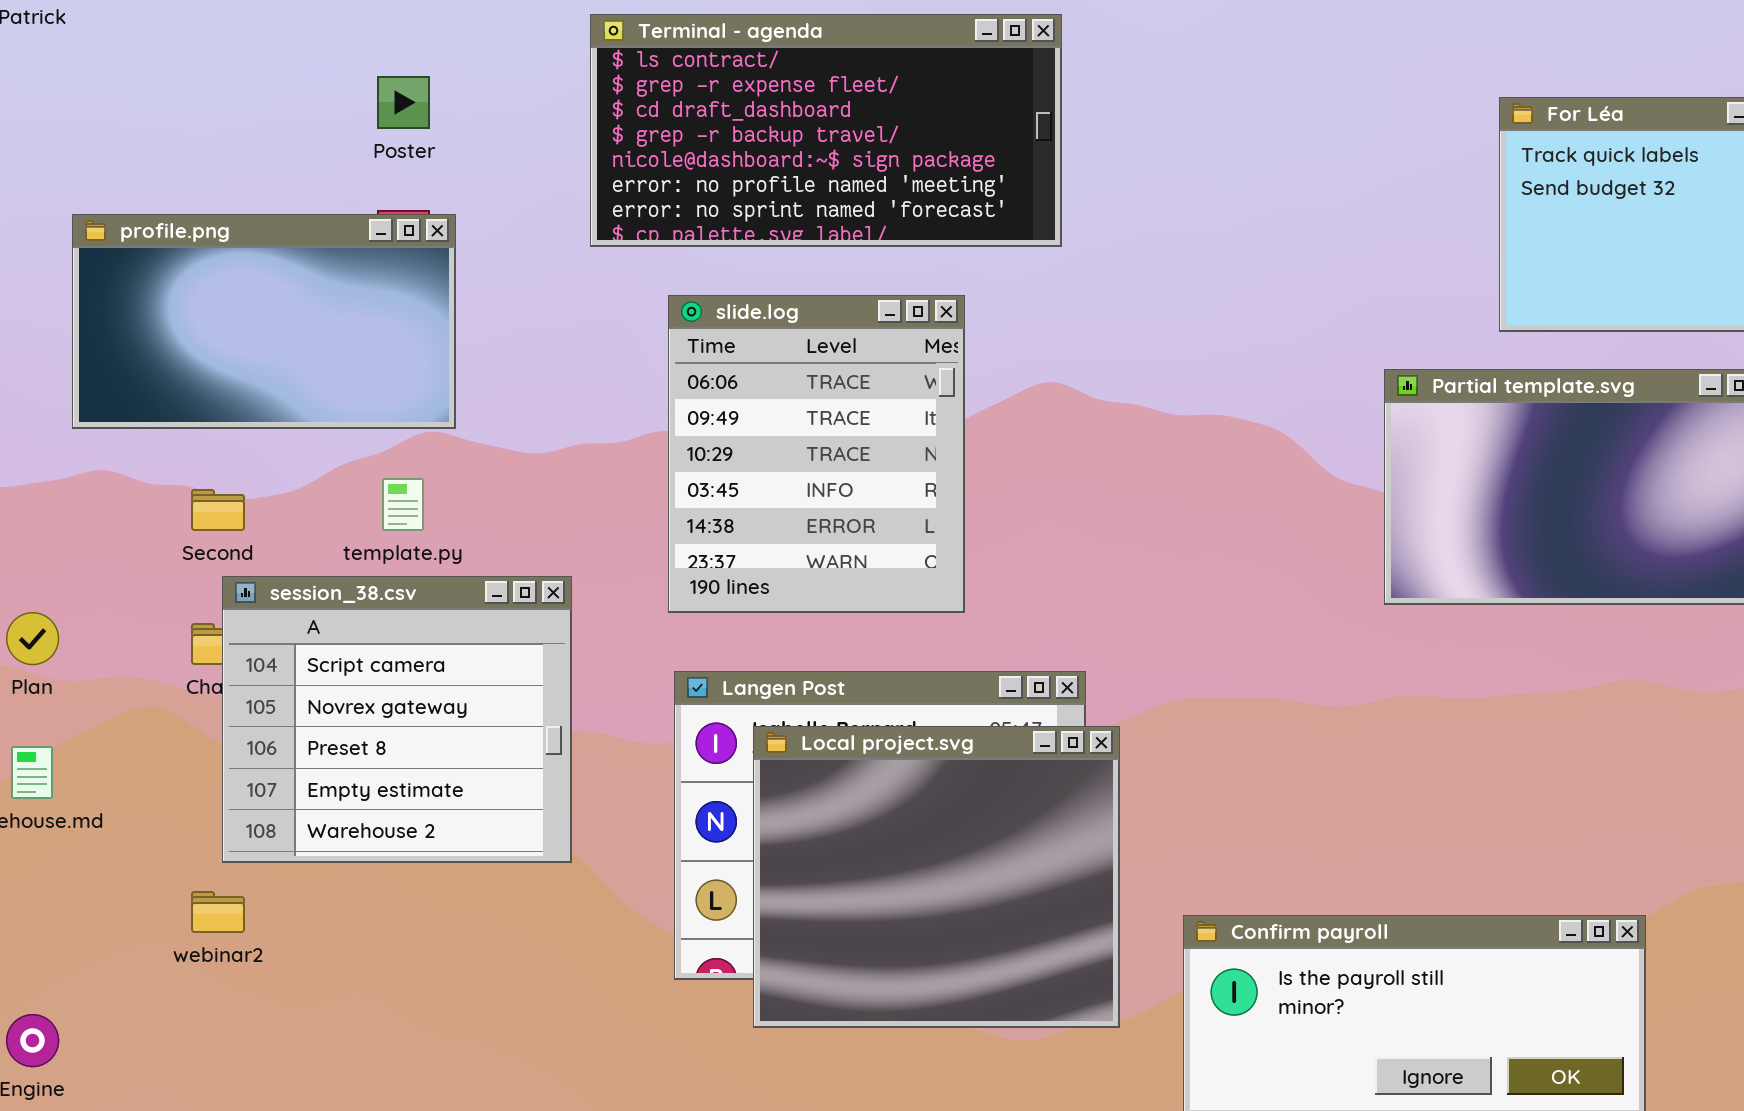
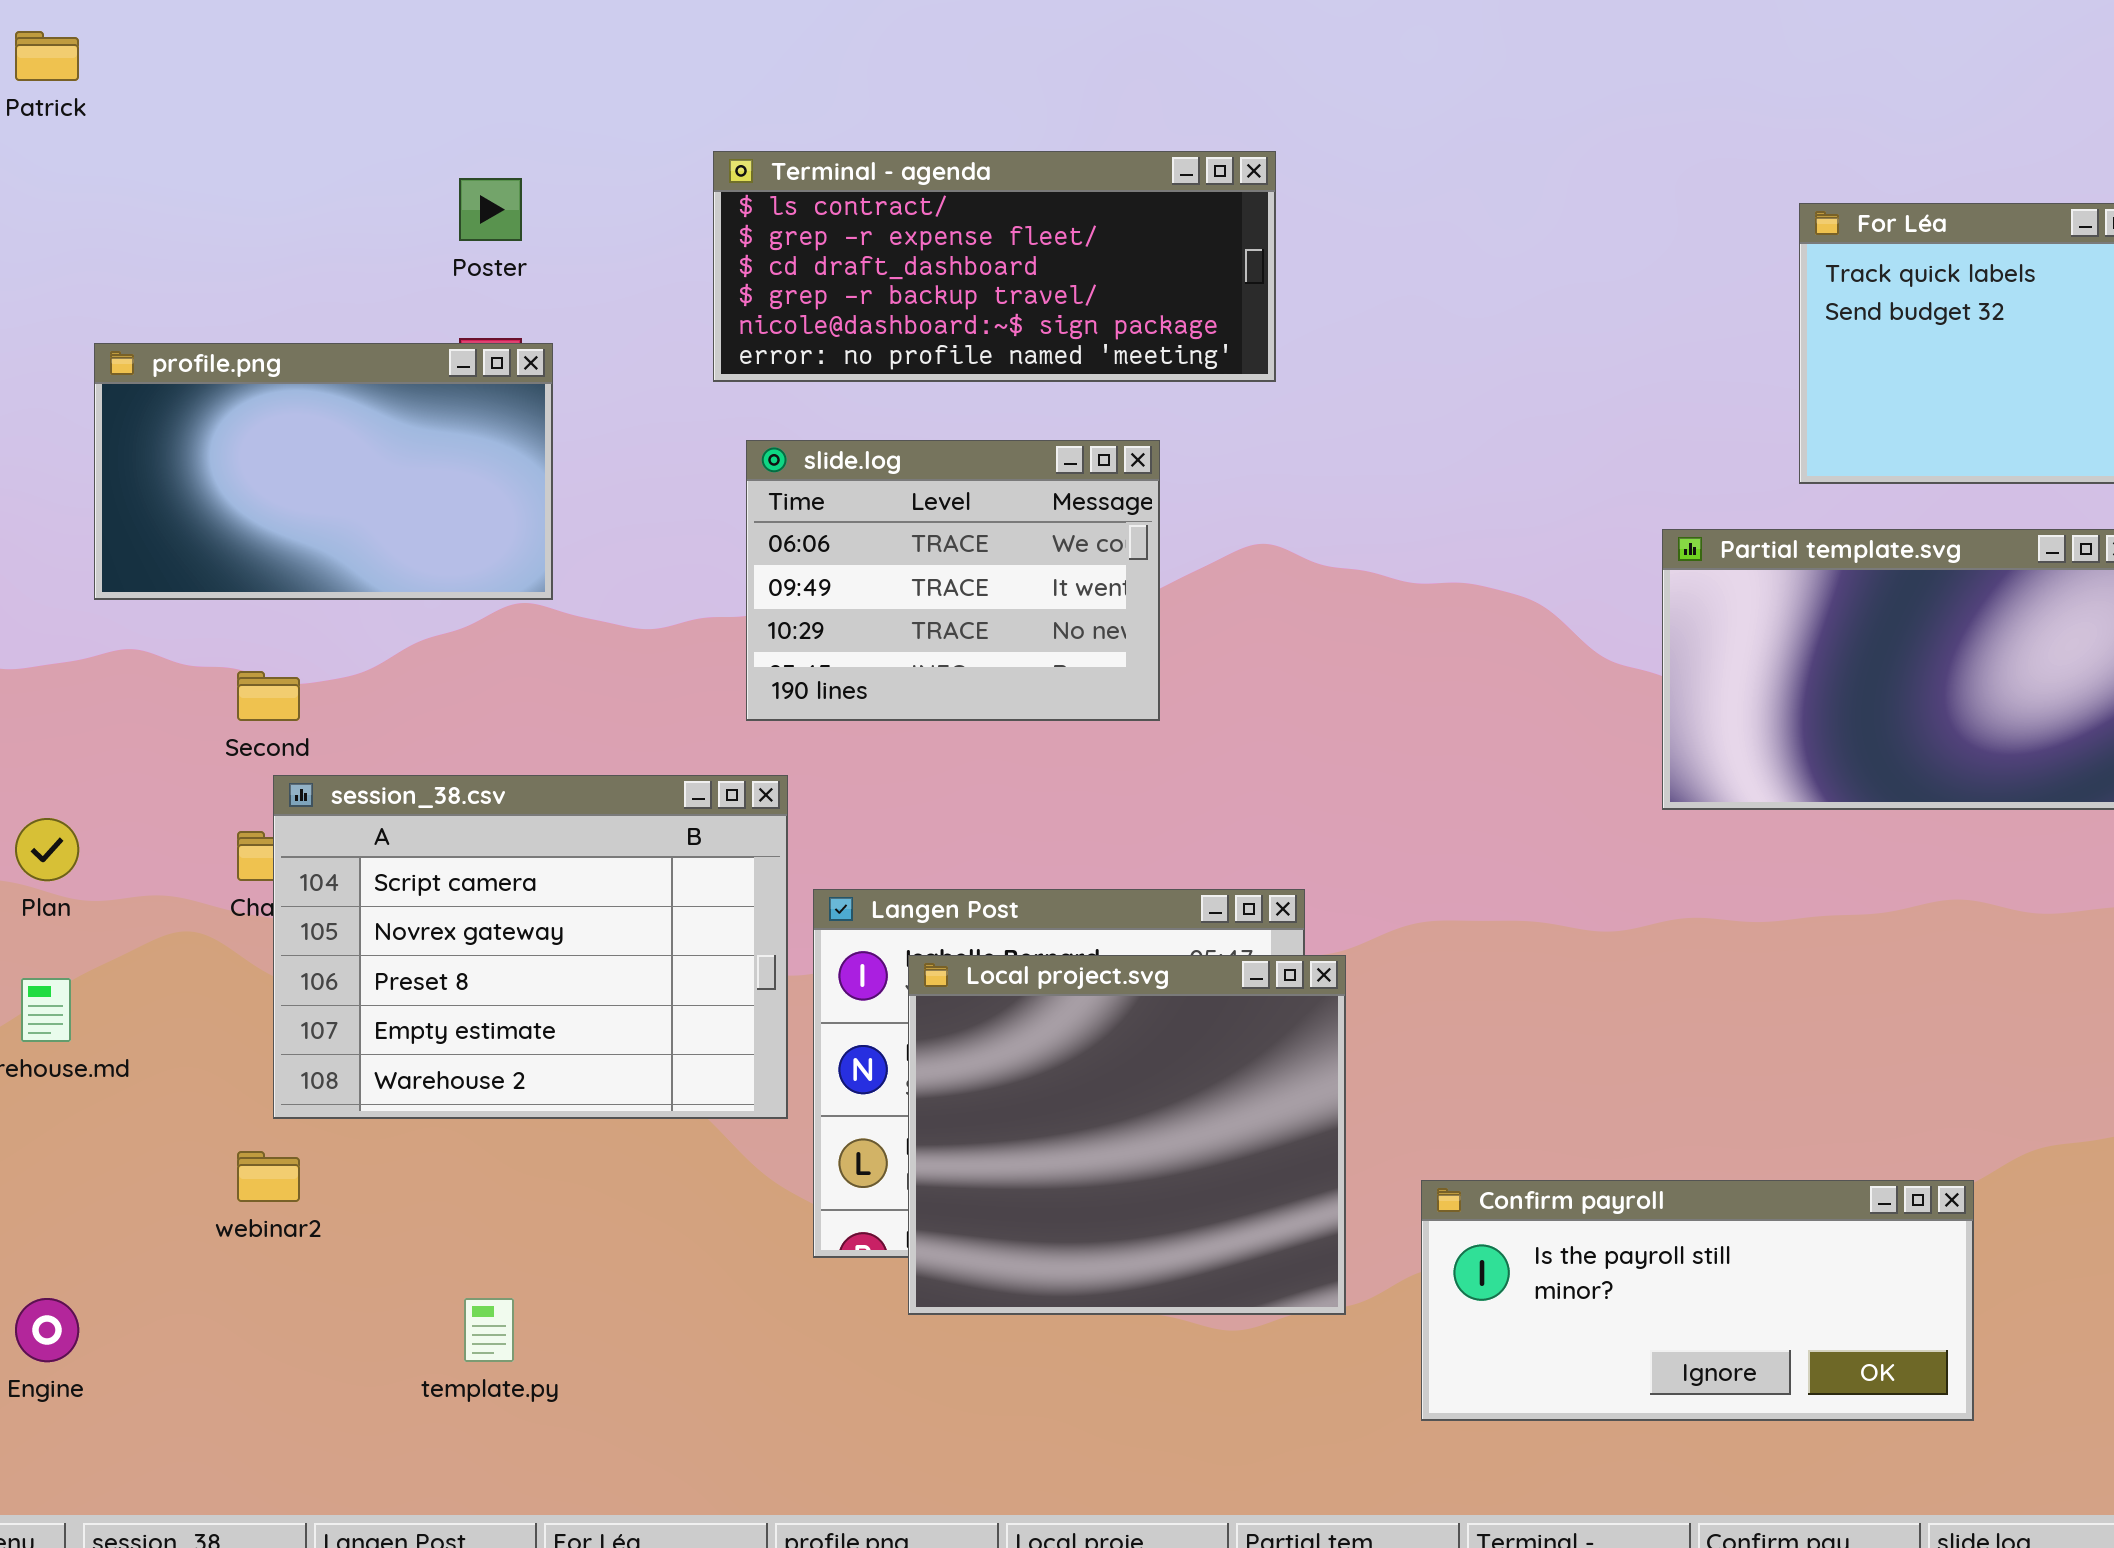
Terminal - agenda: [590,14,1062,247] -> [713,151,1276,382], resized
slide.log: [668,295,965,613] -> [746,440,1160,721], resized
template.py: [382,478,424,531] -> [464,1298,514,1362], moved
session_38.csv: [222,576,572,863] -> [273,775,788,1119], resized

